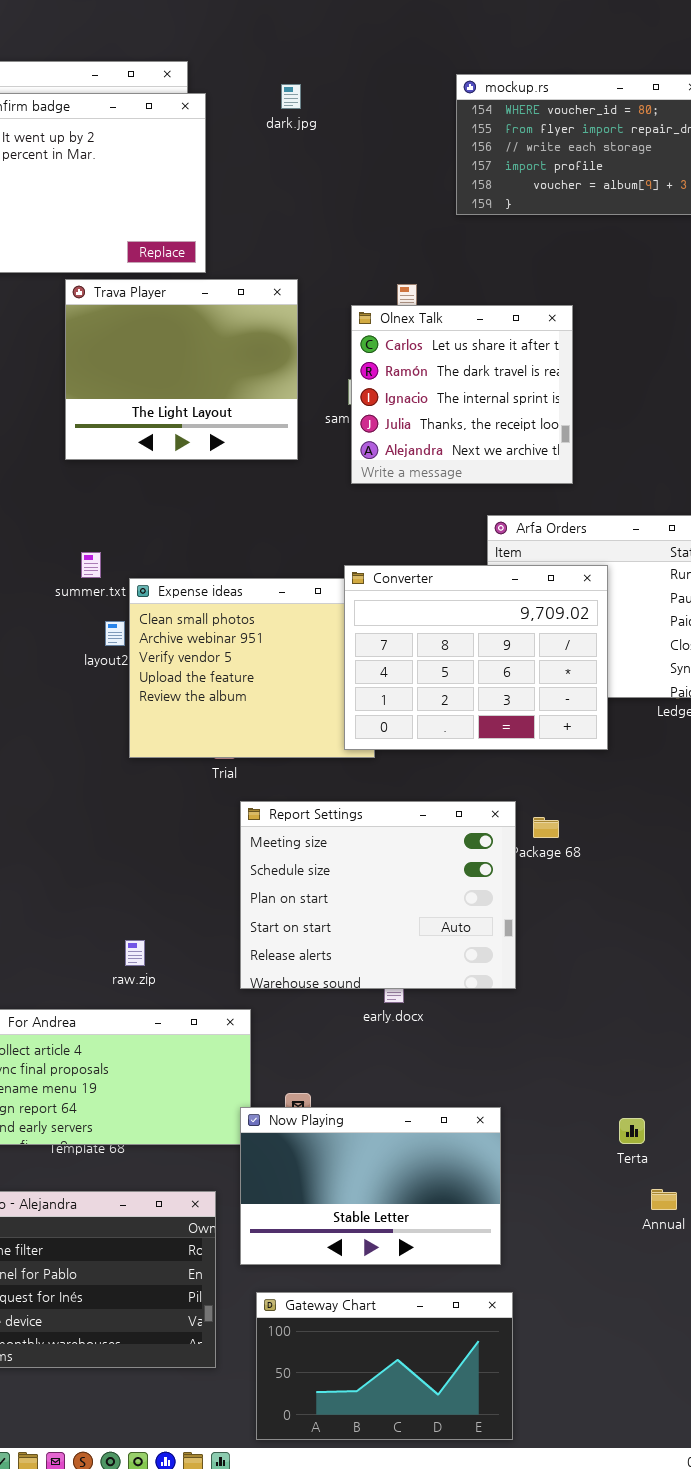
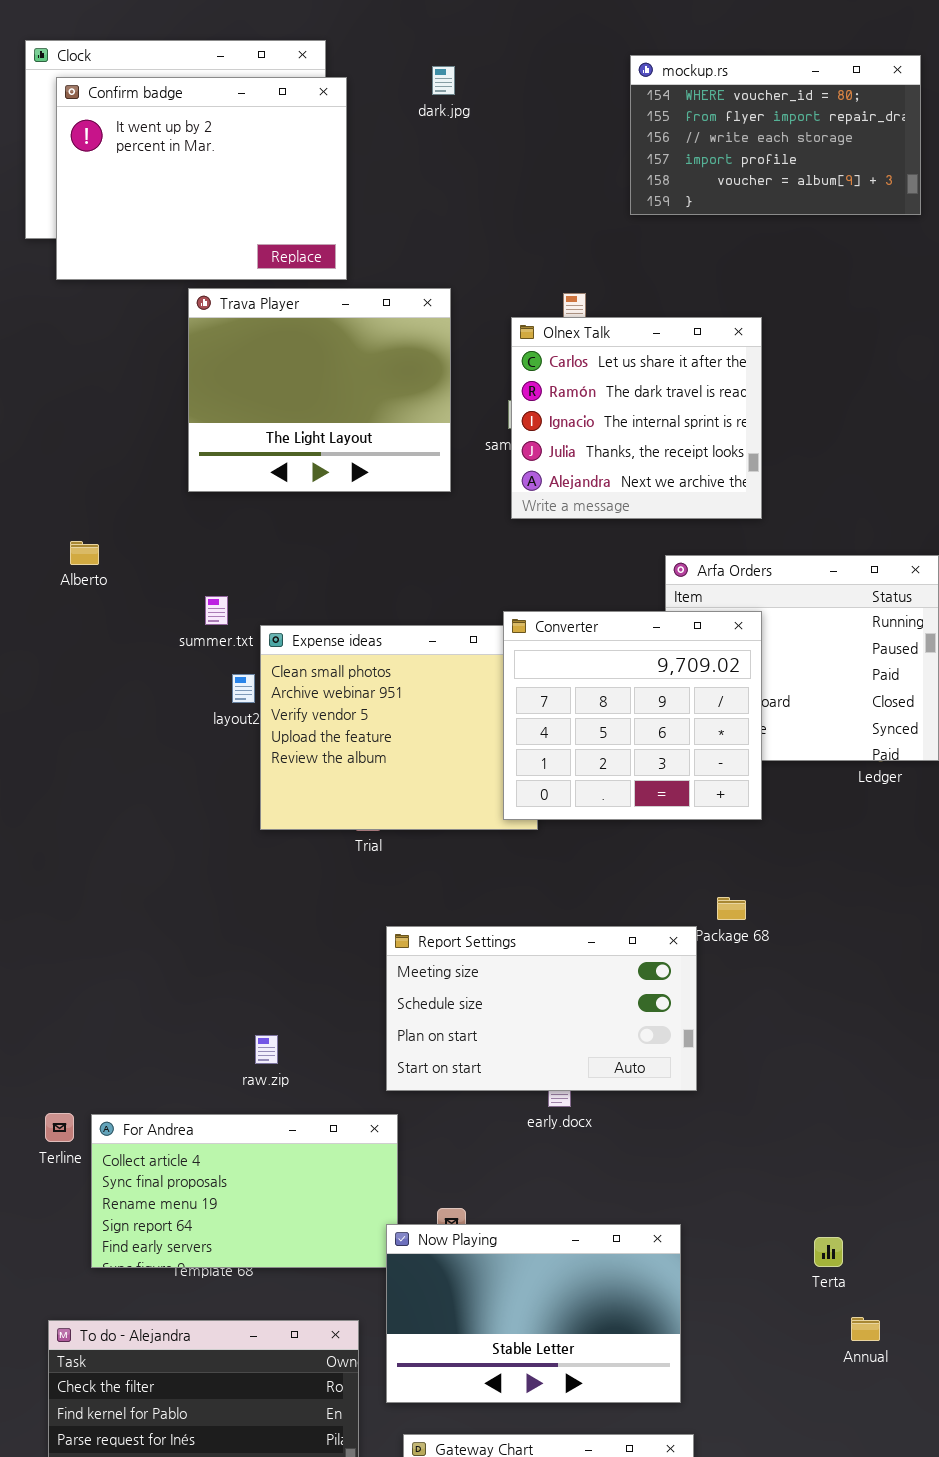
Converter: [344,565,608,750] -> [503,611,762,820], resized
Report Settings: [240,801,516,989] -> [386,926,697,1091], resized

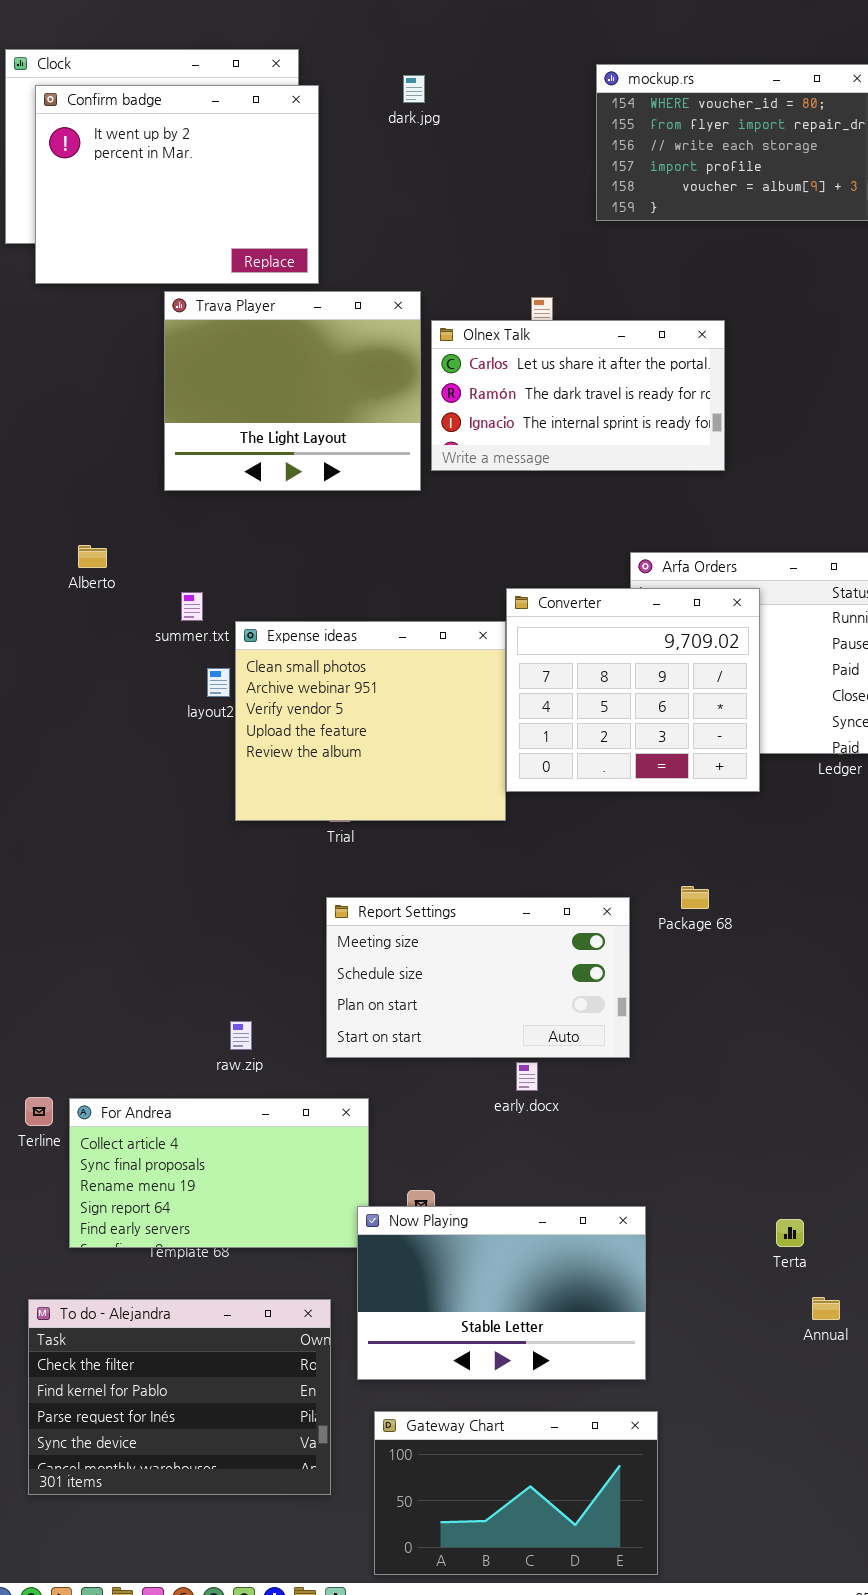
Olnex Talk: [511,317,762,519] -> [431,320,725,471], resized
Alberto: [70,541,99,565] -> [78,545,107,568], moved
Converter: [503,611,762,820] -> [506,588,760,792], moved
Report Settings: [386,926,697,1091] -> [326,897,630,1058], moved

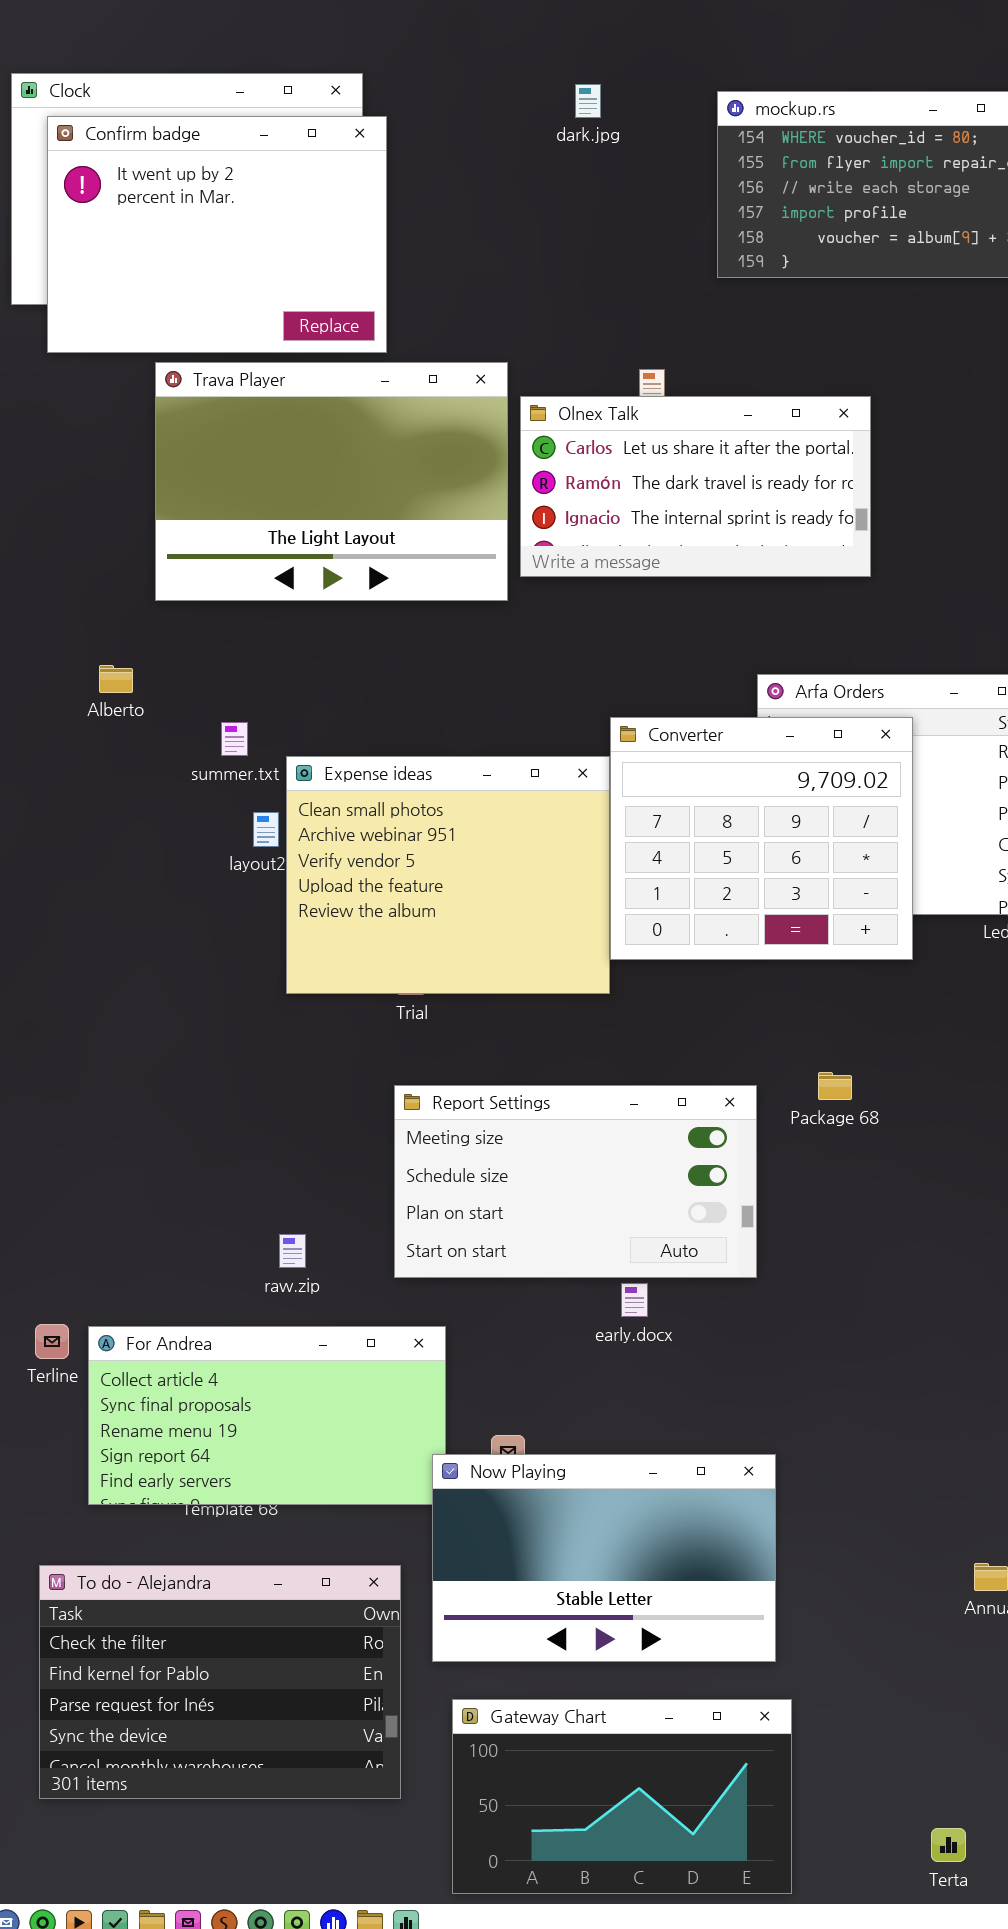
dark.jpg: [403,75,425,103] -> [575,84,601,118], moved
Trava Player: [164,291,421,491] -> [155,362,508,601], resized
Terta: [776,1219,804,1247] -> [931,1828,966,1862], moved

